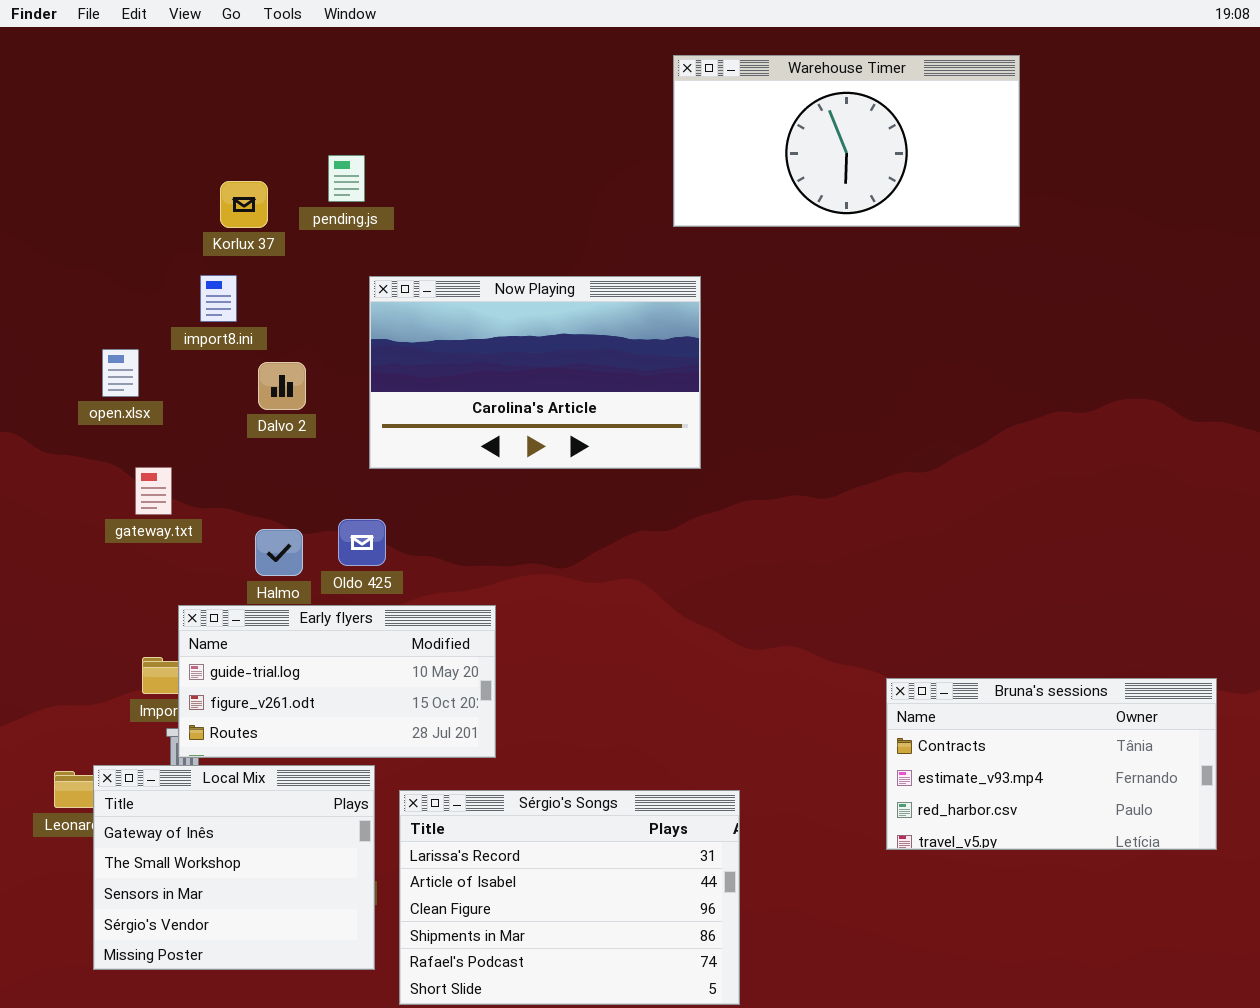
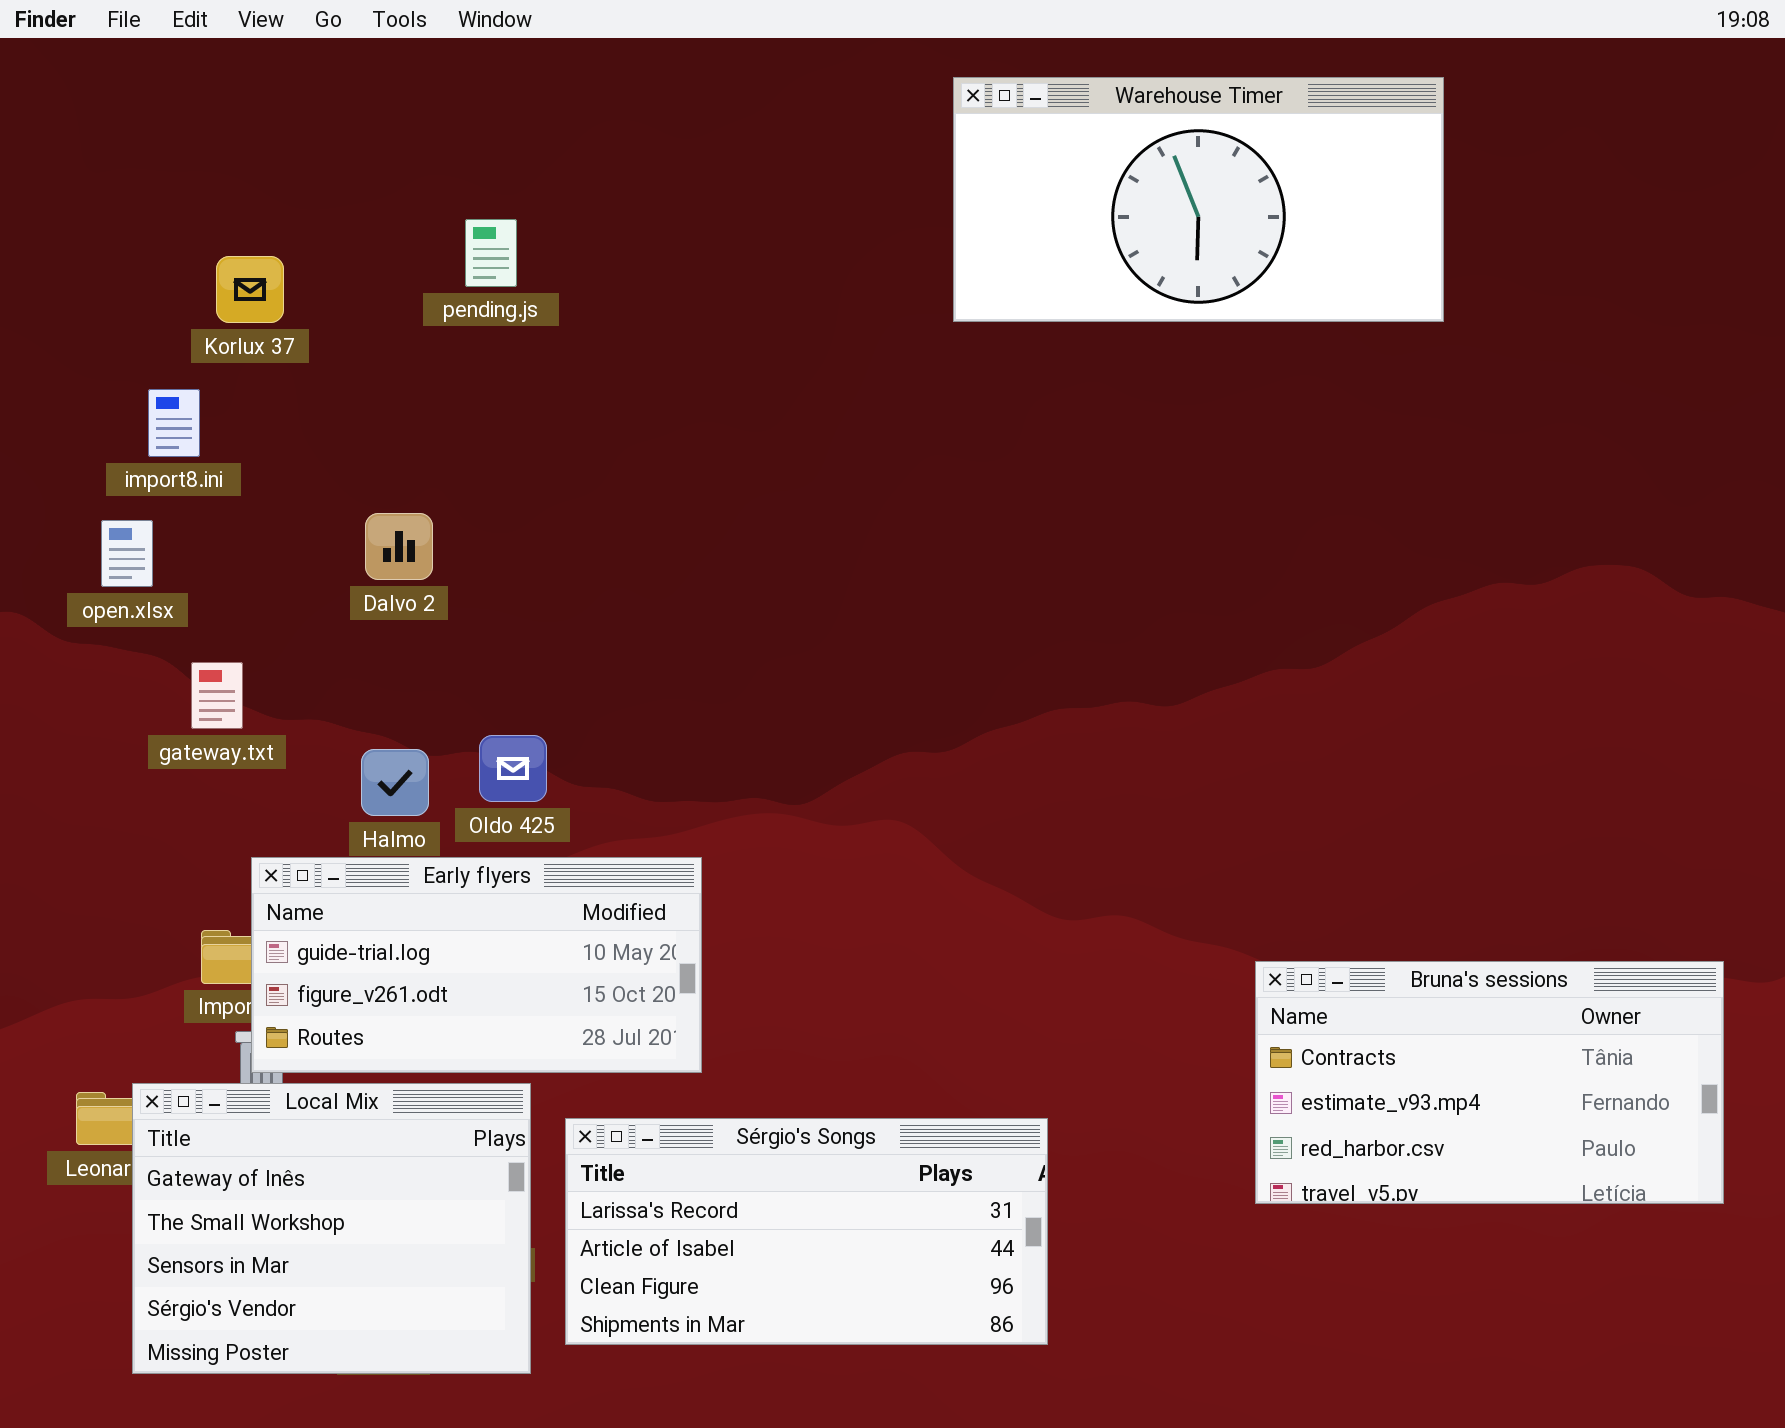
Korlux 37: [220,181,268,228] -> [216,256,284,323], moved
import8.ini: [200,275,237,322] -> [148,389,200,457], moved
Now Playing: [369,276,701,469] -> none, closed
open.xlsx: [102,349,139,397] -> [101,520,153,587], moved
Sérgio's Songs: [399,790,740,1005] -> [565,1118,1048,1345], resized

